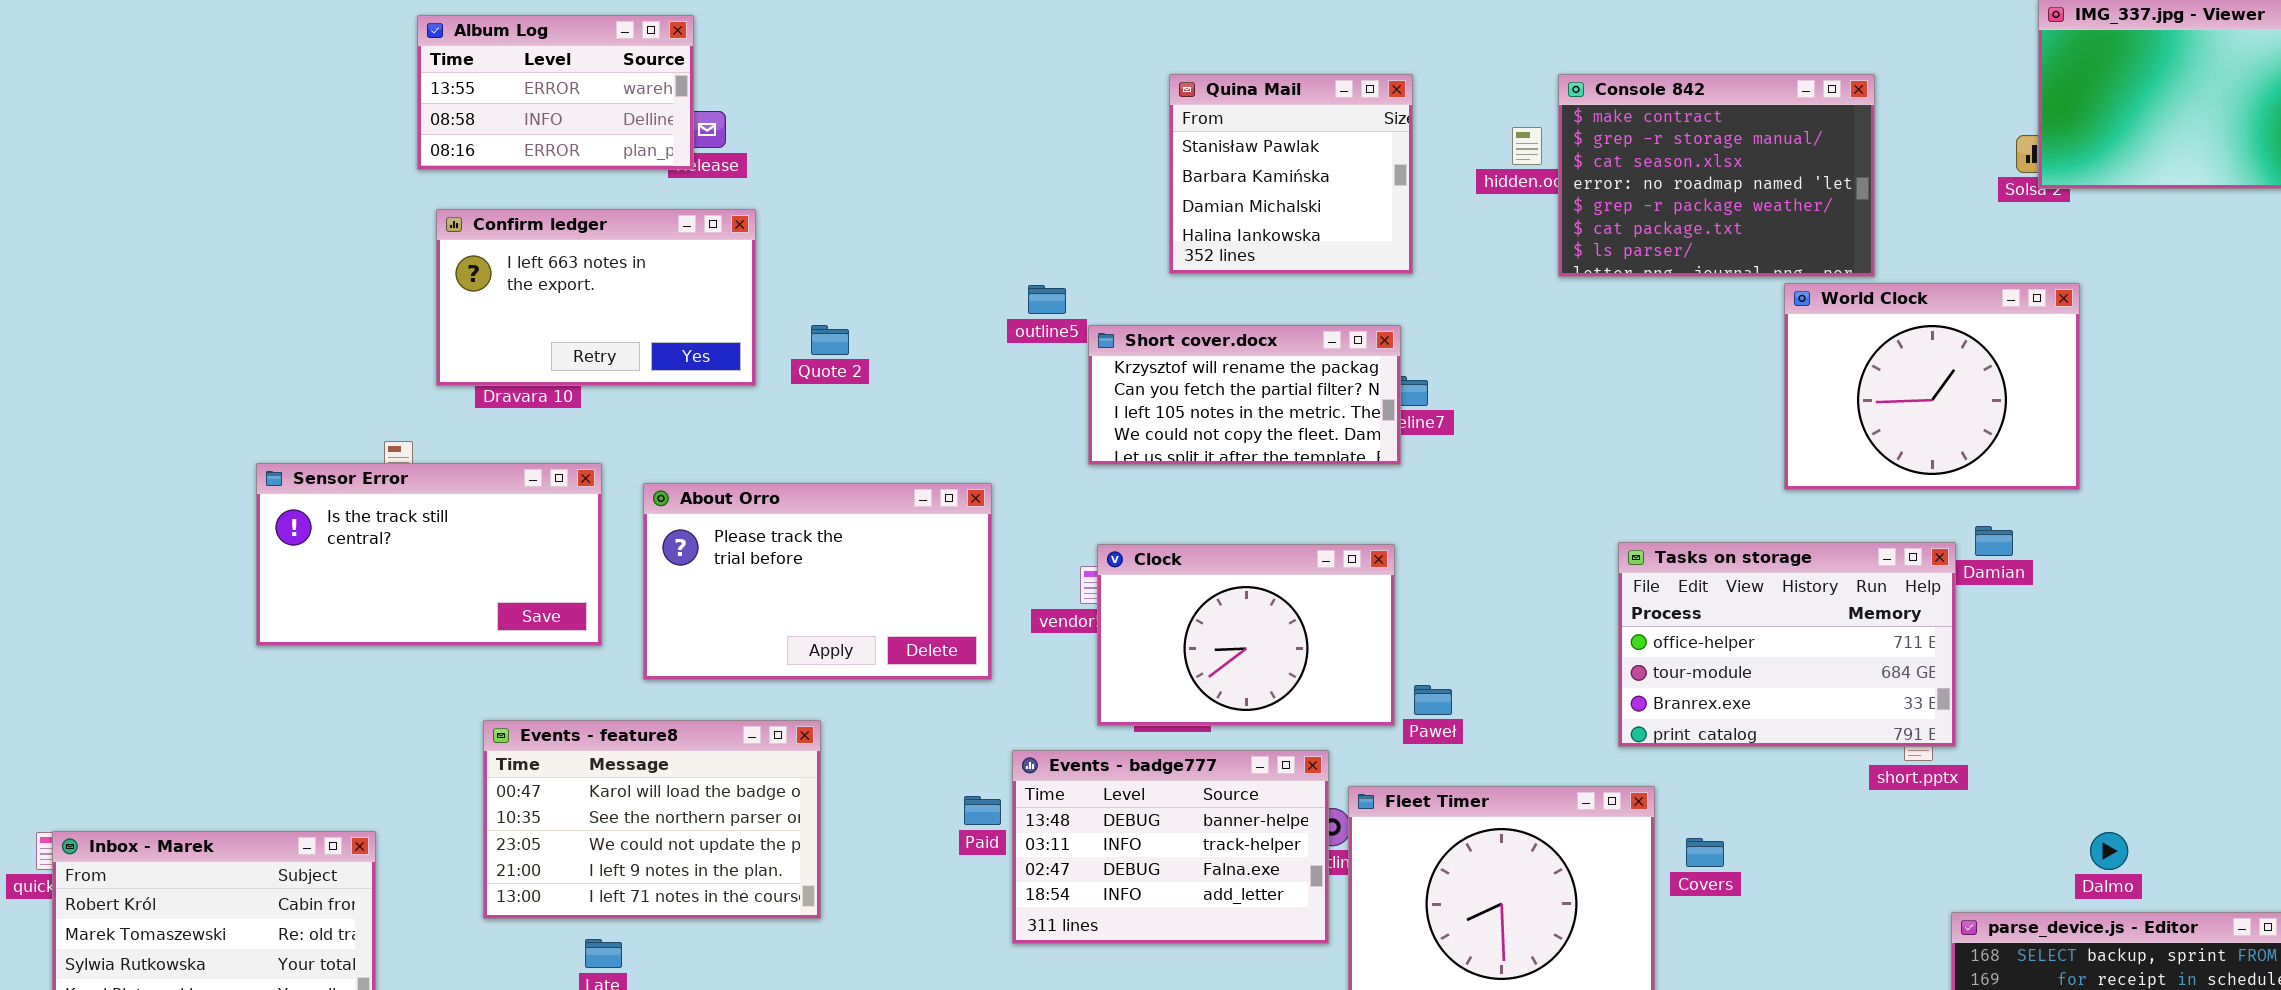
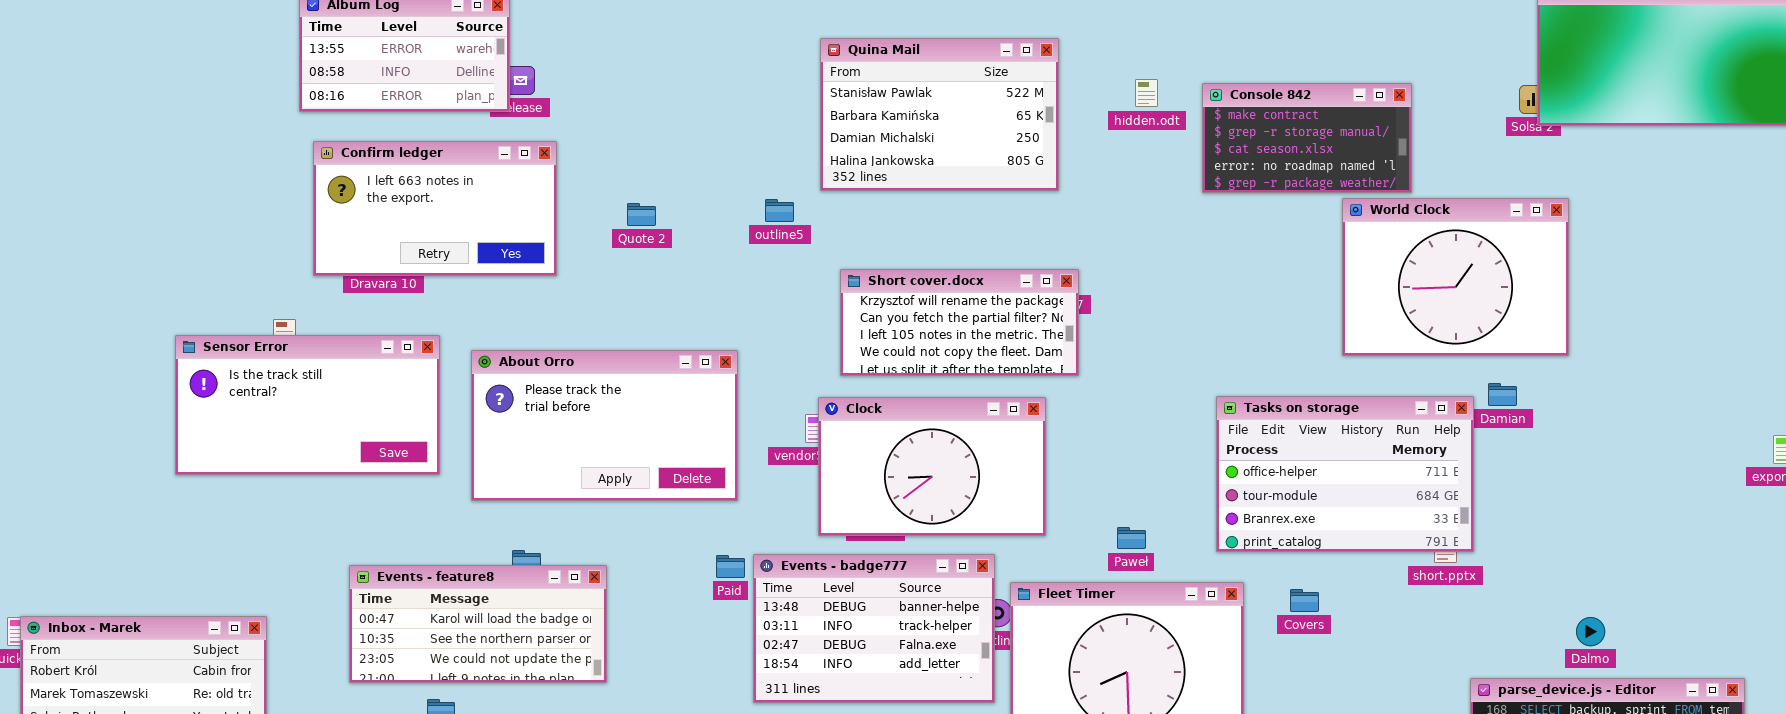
Quina Mail: [1169,74,1413,274] -> [820,38,1059,191], resized
Console 842: [1558,74,1875,277] -> [1202,83,1412,193], resized
Quote 2: [811,325,849,355] -> [627,203,656,226], moved
Short cover.docx: [1088,325,1401,465] -> [840,269,1079,376], moved
Paweł: [1414,685,1452,715] -> [1117,527,1146,549], moved
Events - feature8: [483,720,821,919] -> [349,565,607,683], resized
Paid: [964,796,1001,825] -> [716,555,745,578], moved
Covers: [1686,838,1724,867] -> [1290,589,1319,612], moved

